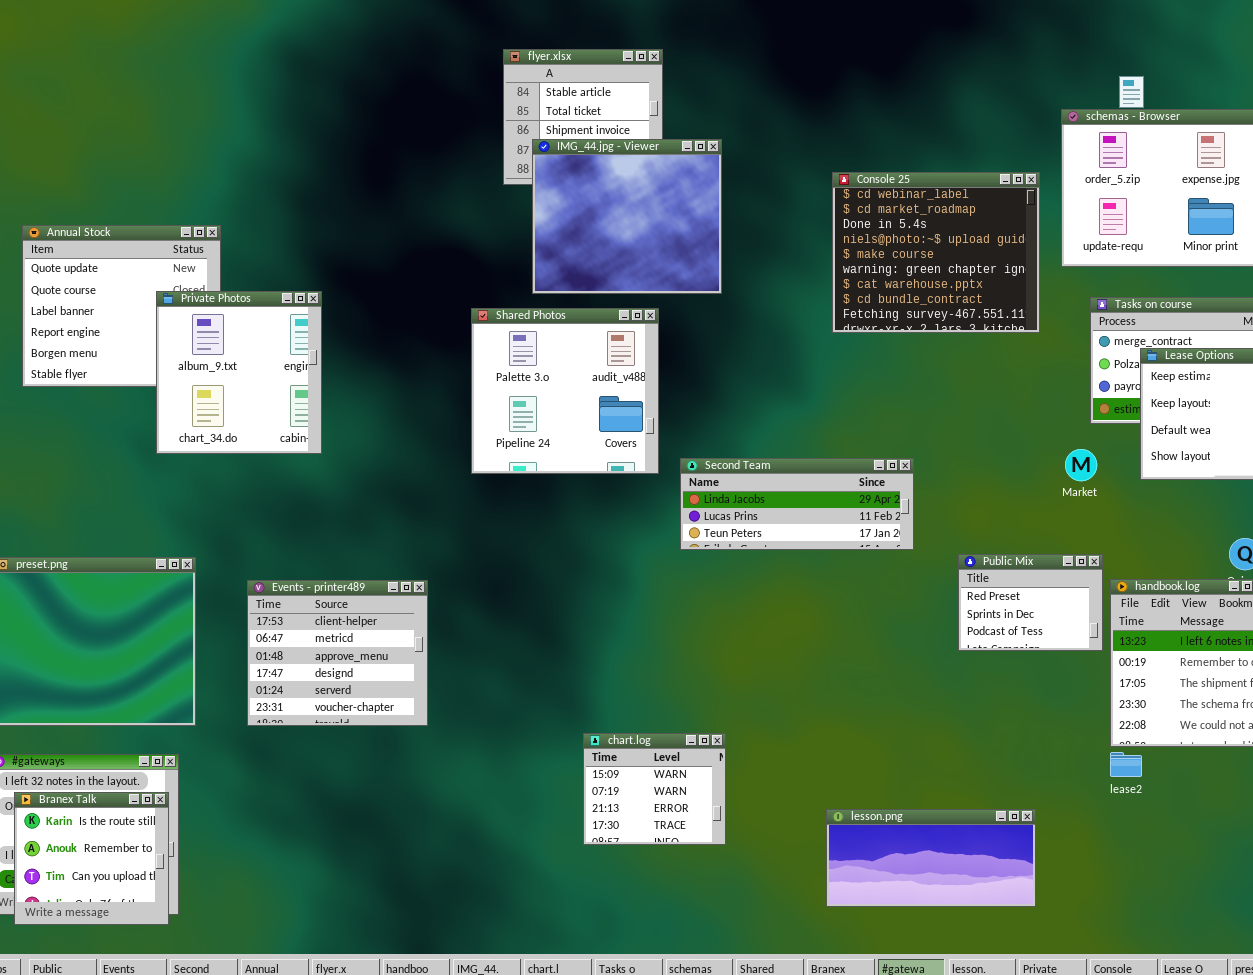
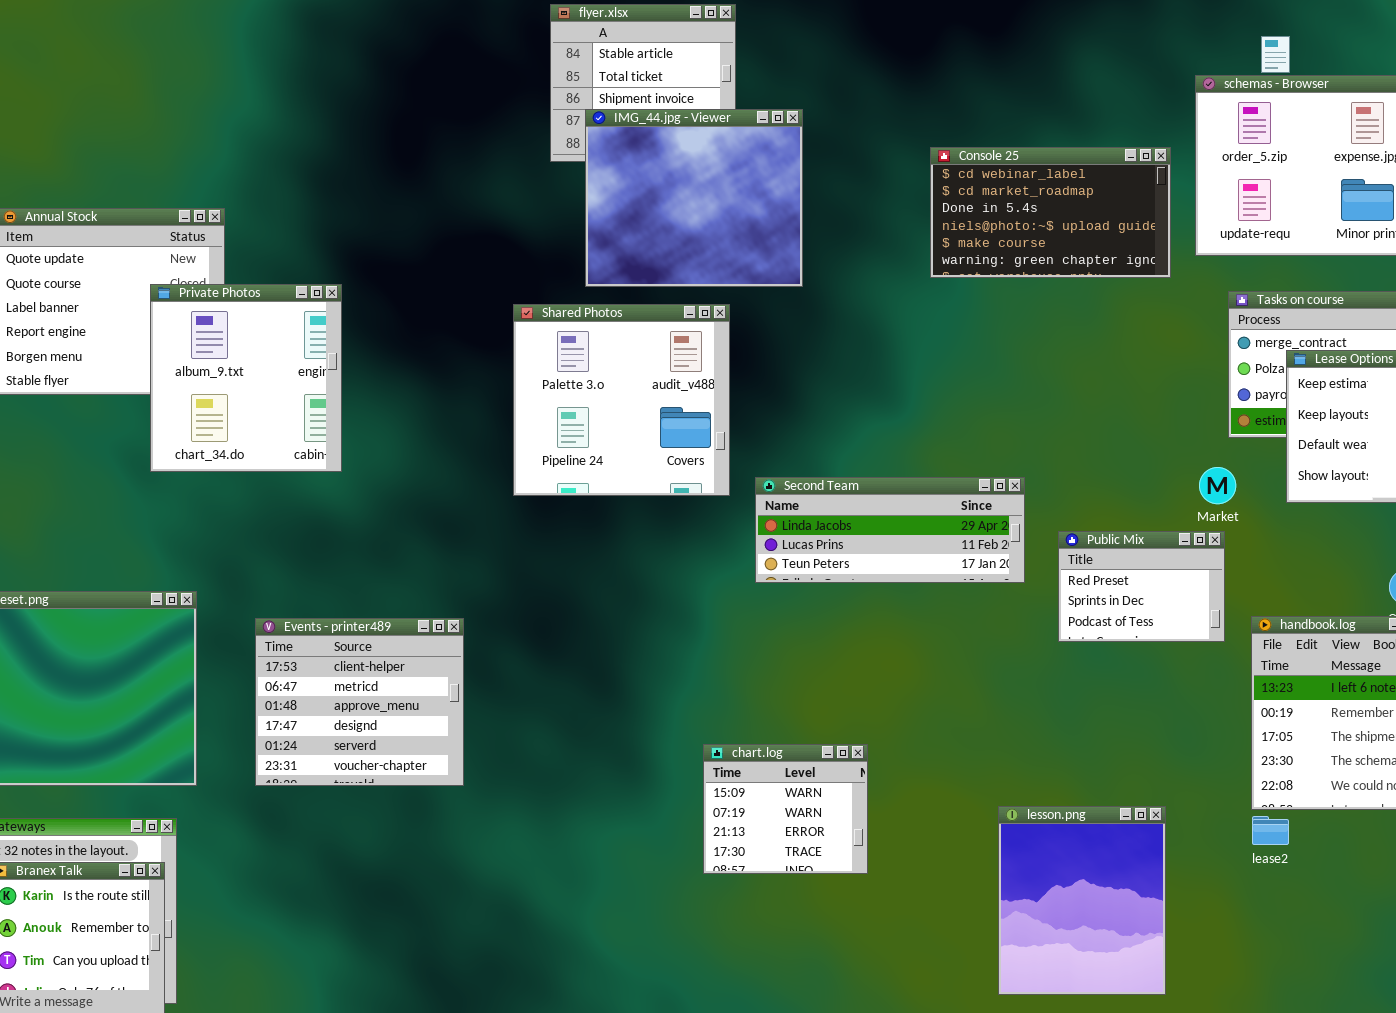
Console 25: [832,172,1040,333] -> [930,147,1171,278], resized
Public Mix: [958,554,1103,651] -> [1058,531,1225,642], moved
chart.log: [583,733,726,845] -> [703,744,868,874], moved
lesson.png: [826,809,1036,907] -> [998,806,1166,995], resized

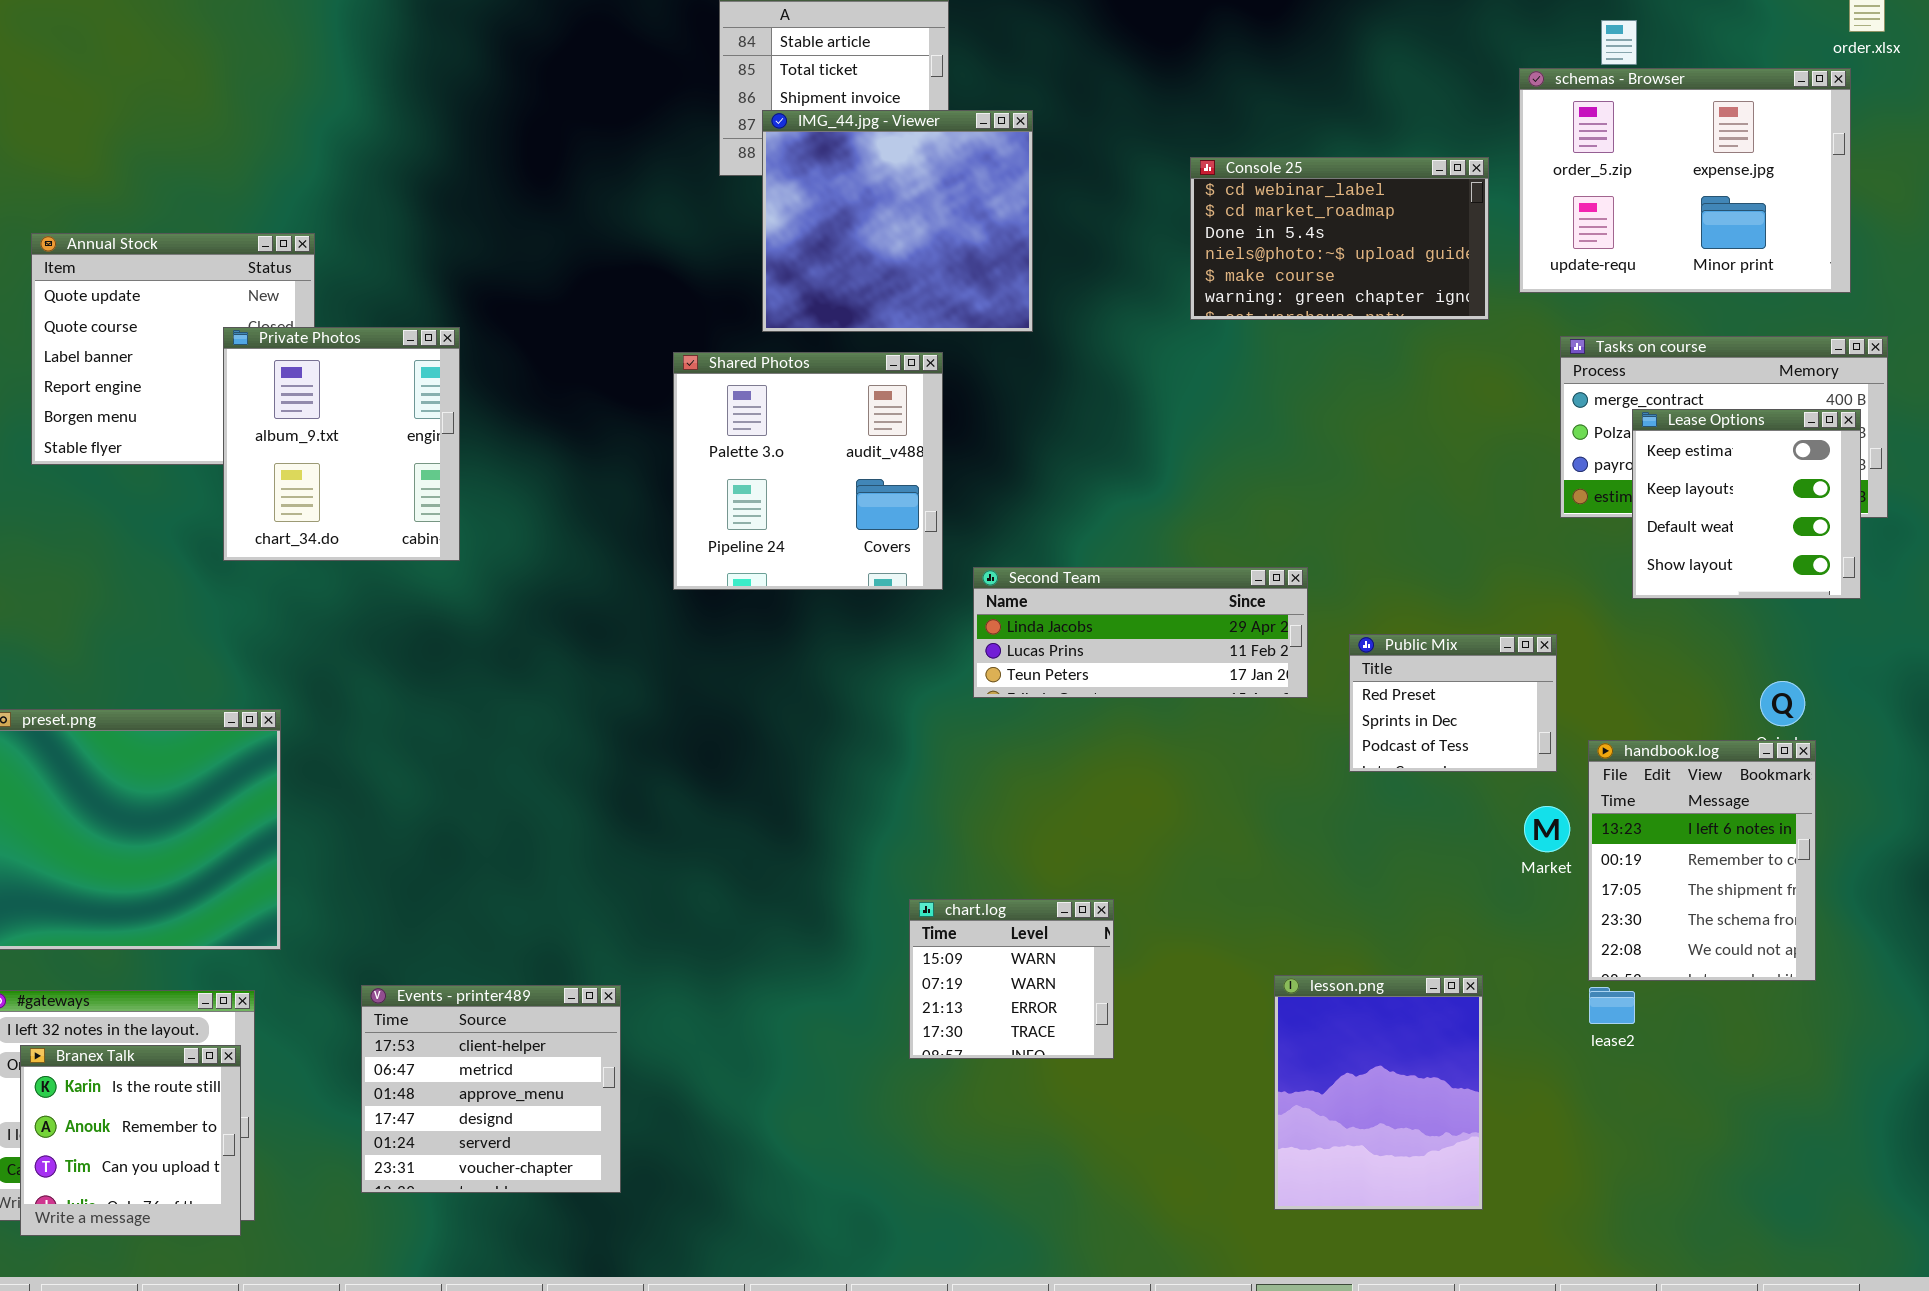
Market: [1199,467,1236,504] -> [1524,806,1570,852], moved
Events - printer489: [255,618,464,786] -> [361,985,621,1193], moved

